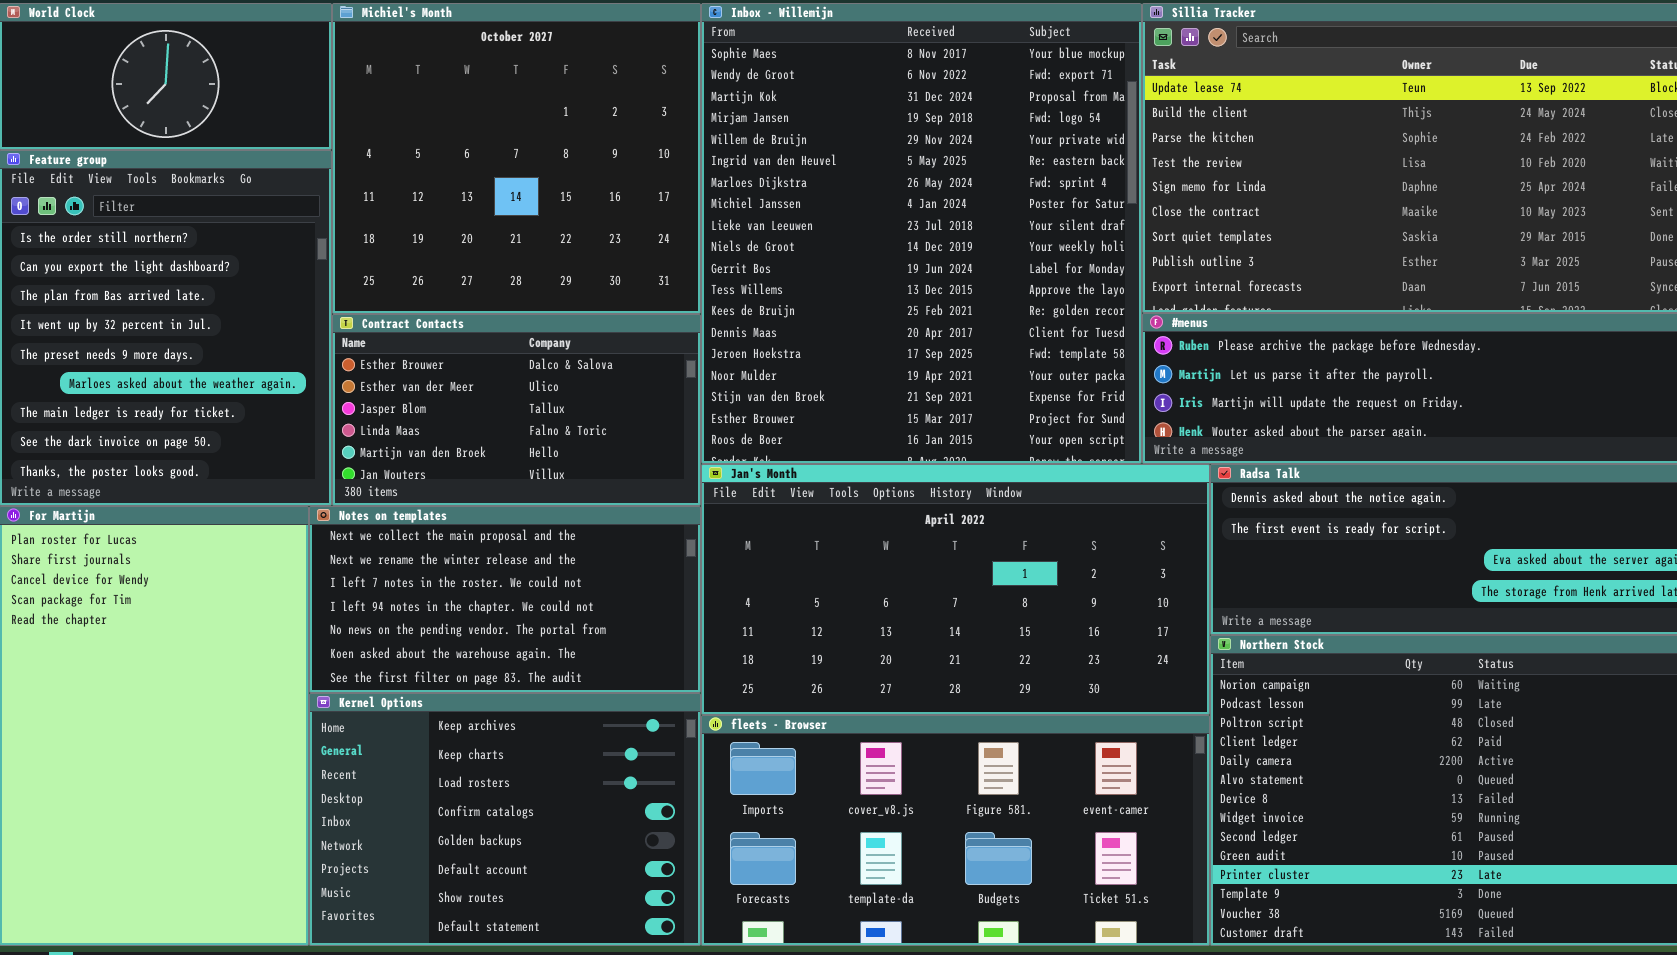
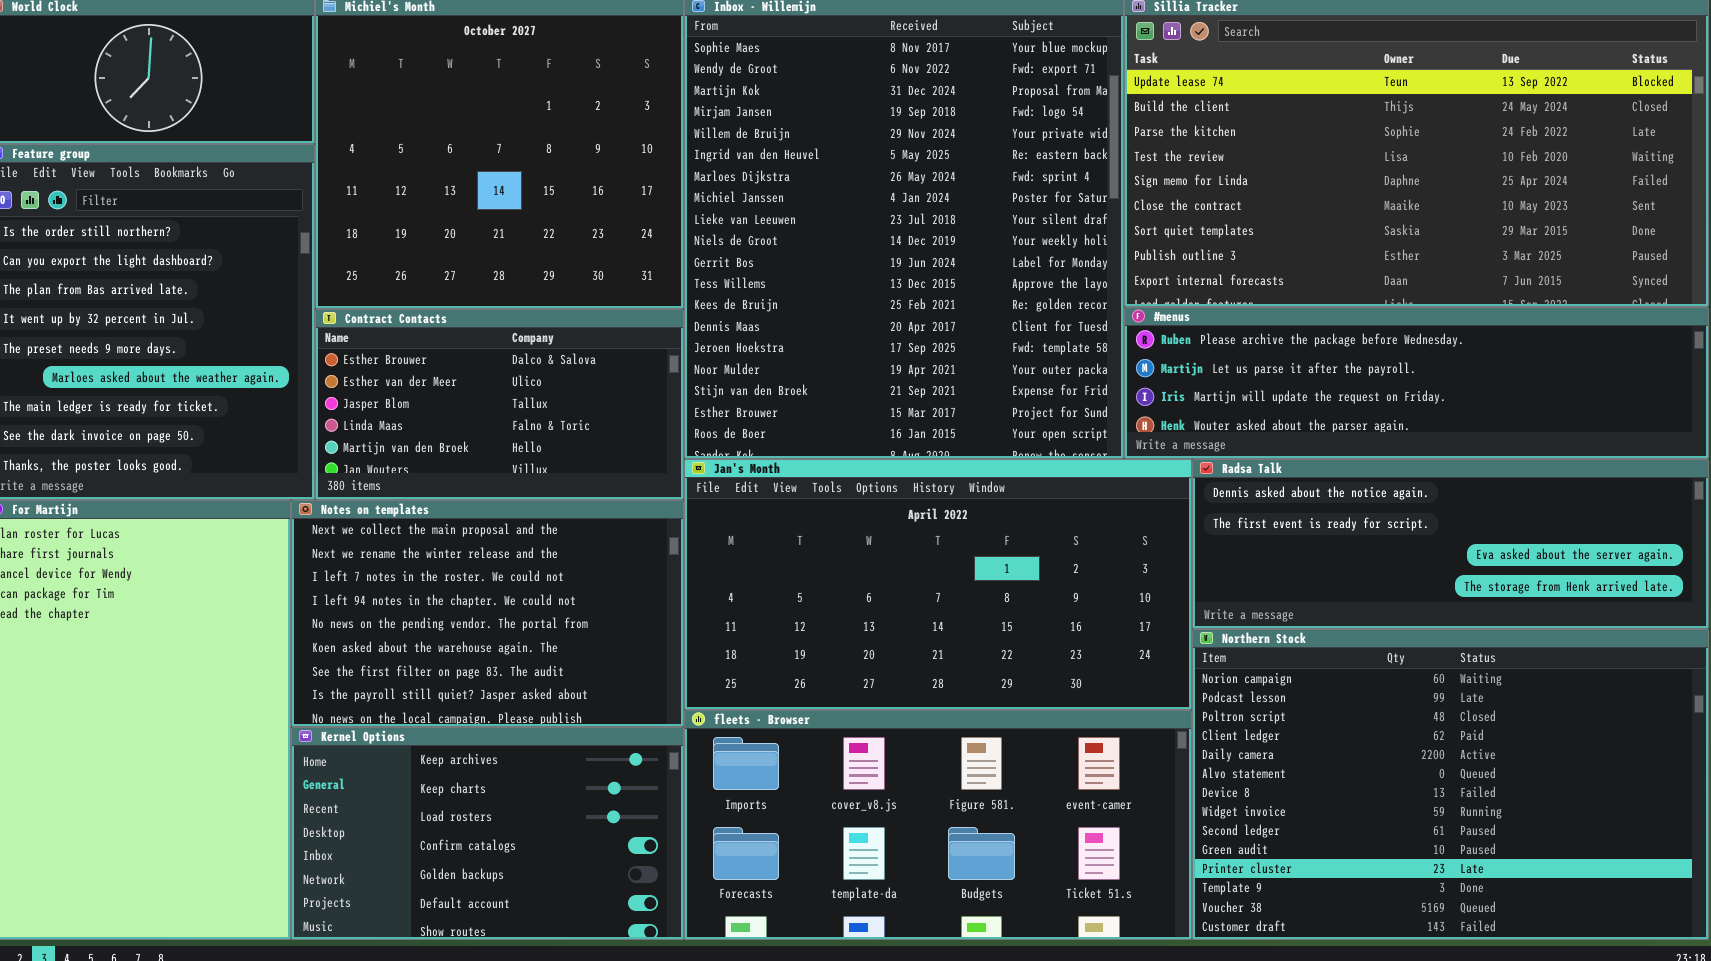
Notes on templates: [309,506,701,693] -> [291,500,684,727], resized
Kernel Options: [309,693,701,946] -> [291,727,684,940], resized

